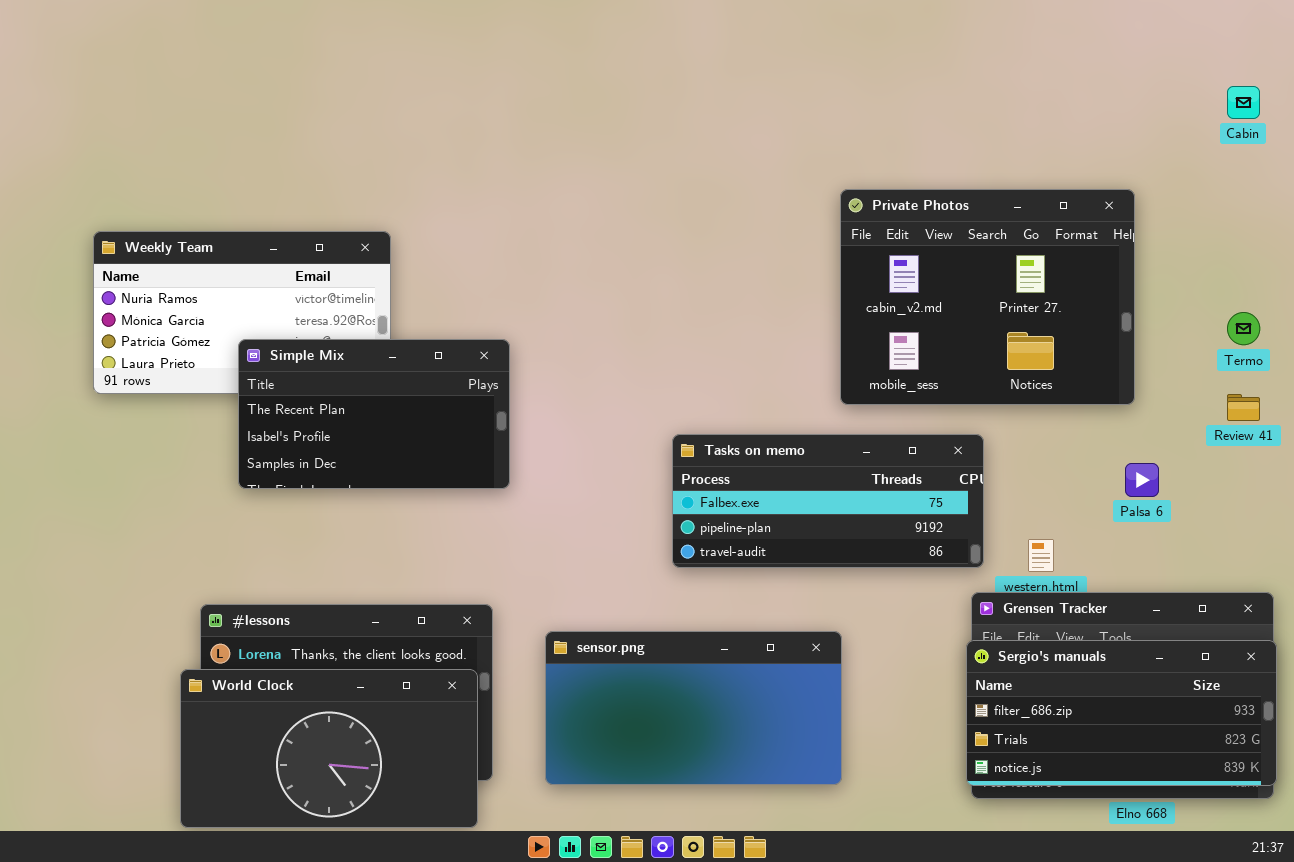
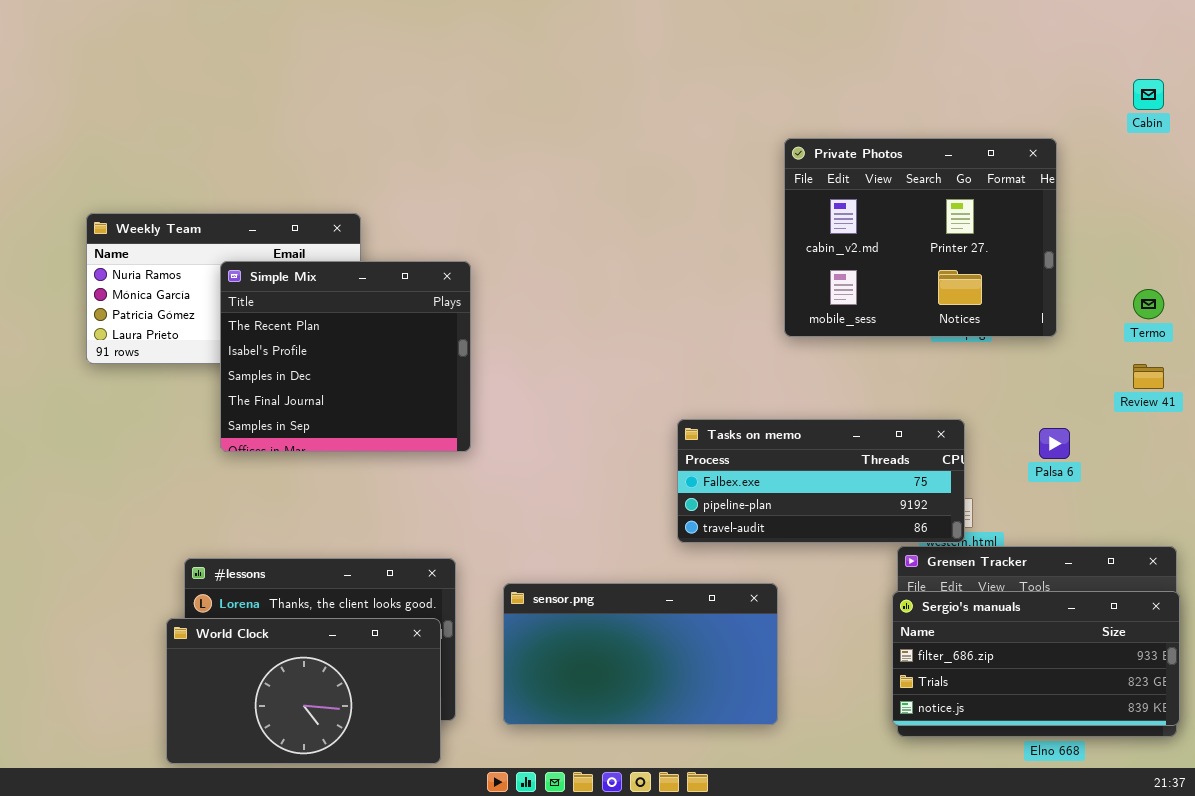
Private Photos: [840,189,1135,405] -> [784,138,1057,337], moved
Simple Mix: [238,339,510,489] -> [220,261,471,452], resized
Tasks on memo: [672,434,984,568] -> [677,419,965,543], moved

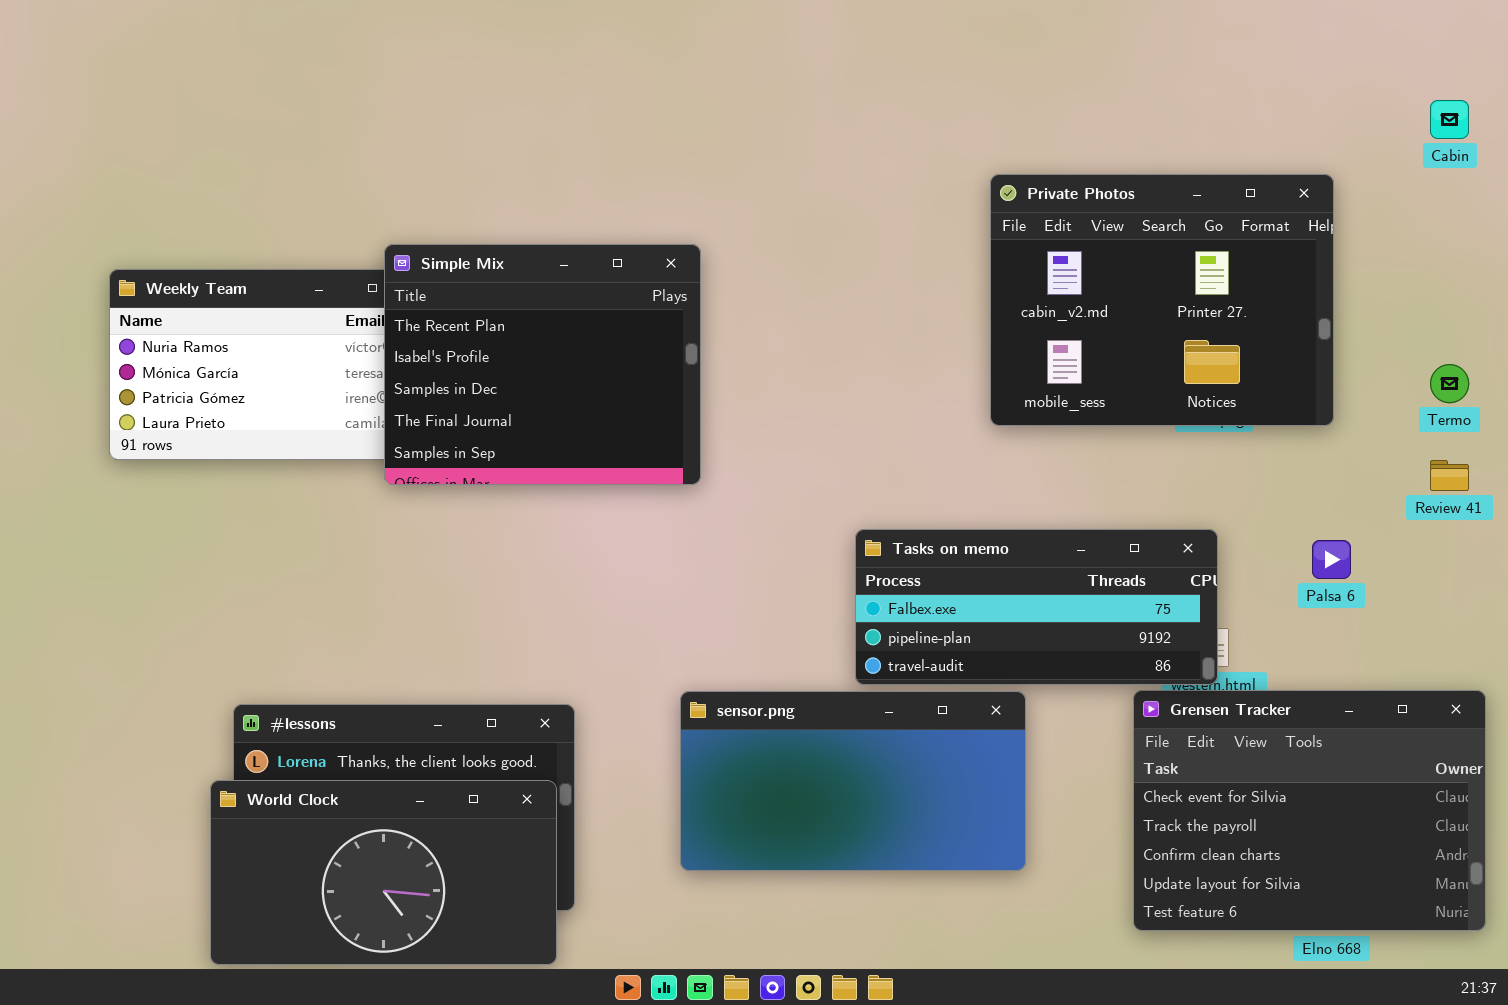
Simple Mix: [220,261,471,452] -> [384,244,701,485], moved
sensor.png: [503,583,778,725] -> [680,691,1026,871], moved
Sergio's manuals: [892,591,1180,726] -> none, closed

